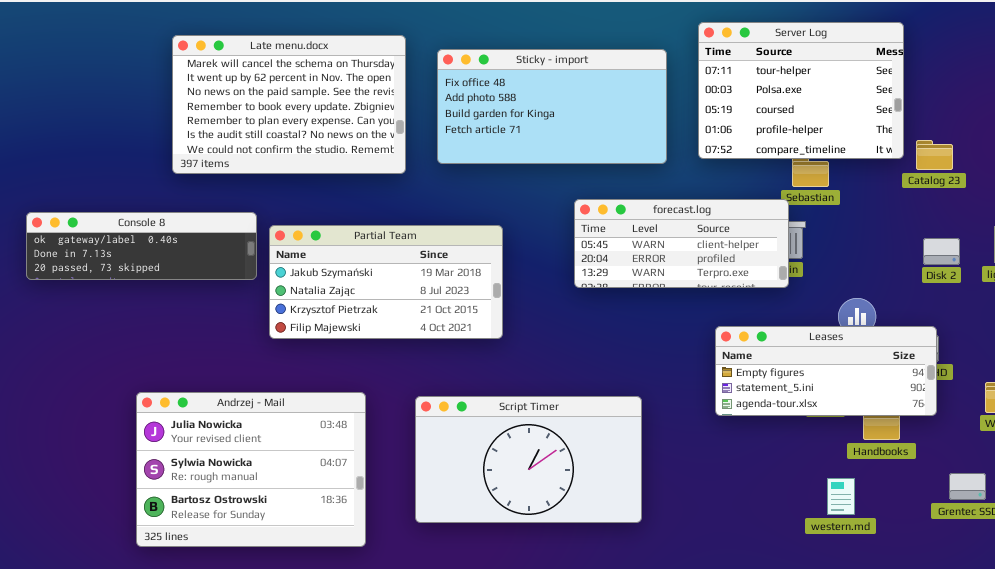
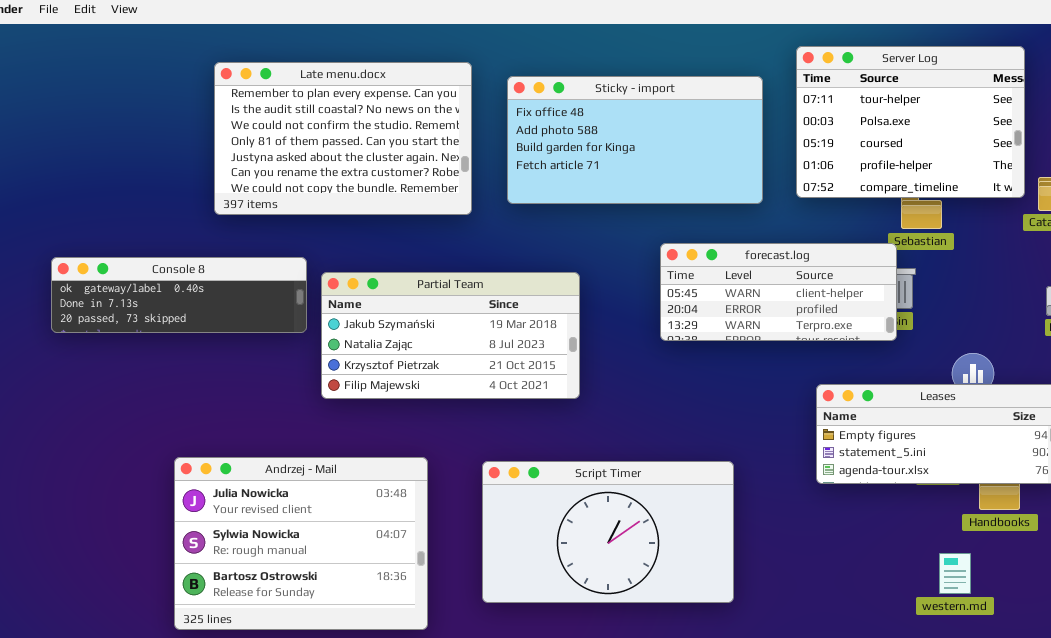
Late menu.docx: [172,35,406,174] -> [214,62,472,215], scrolled down 4 rows

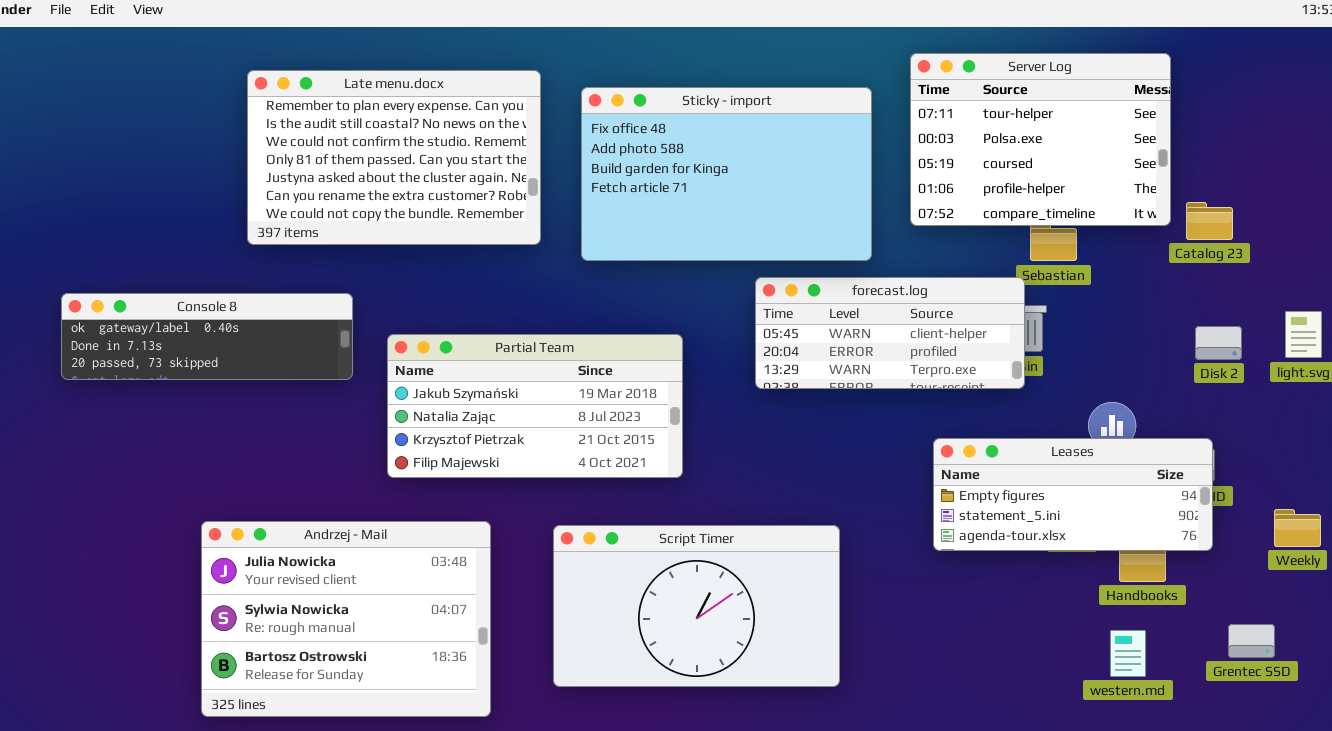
Sticky - import: [507,76,763,204] -> [581,87,872,261], resized
Partial Team: [321,272,580,399] -> [387,334,683,478], moved
western.md: [939,553,971,594] -> [1110,630,1146,677], moved

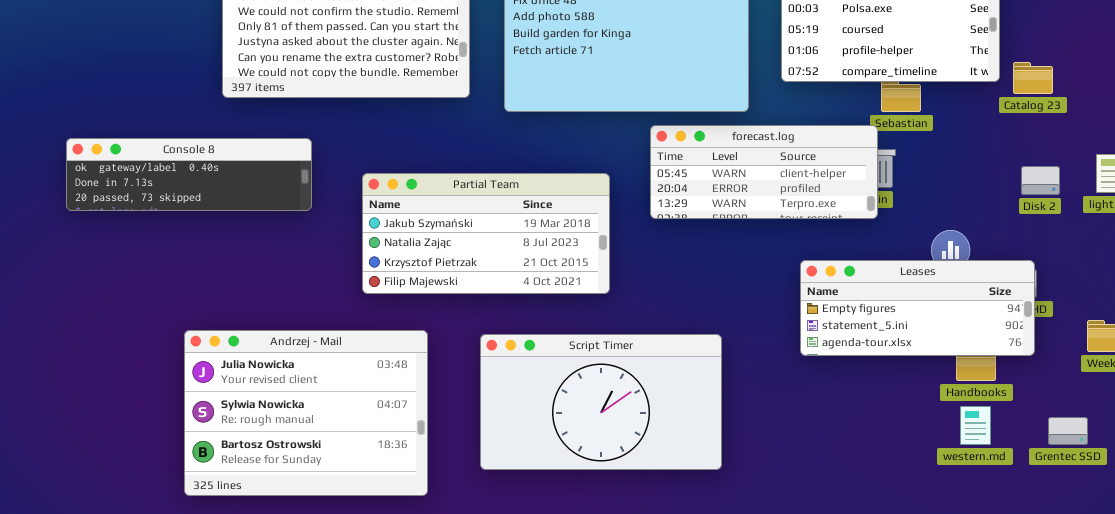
Partial Team: [387,334,683,478] -> [362,173,610,294], moved
western.md: [1110,630,1146,677] -> [960,406,991,445], moved

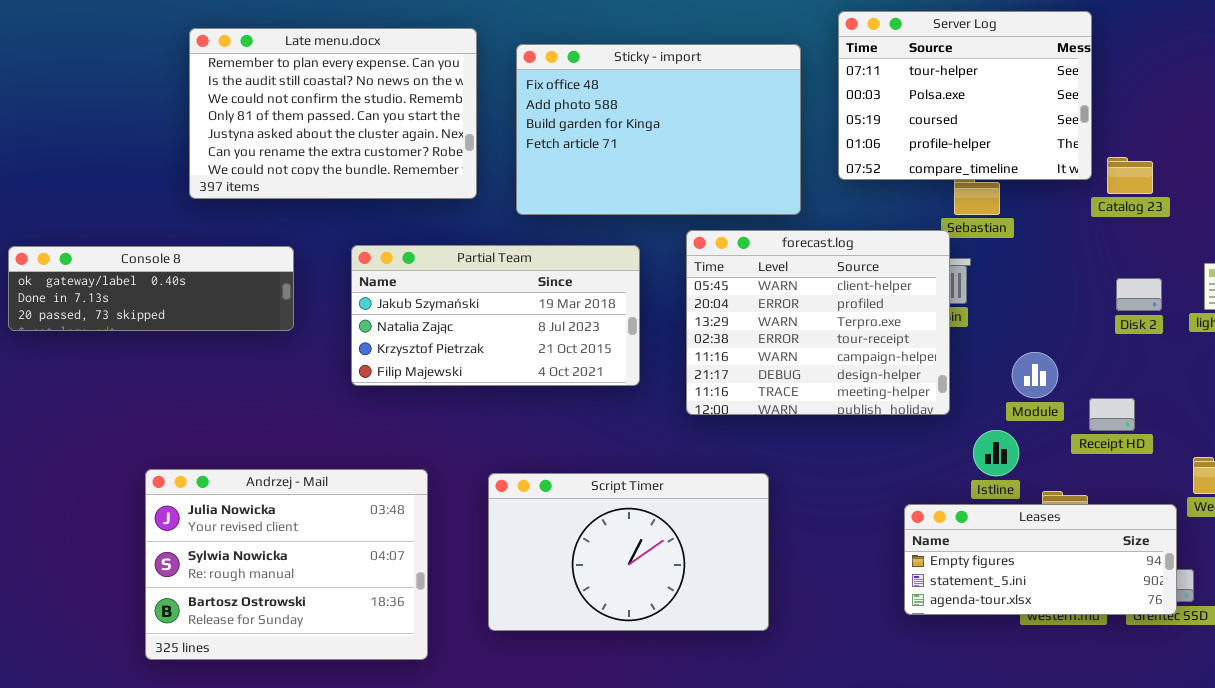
forecast.log: [650,125,878,219] -> [686,230,950,415], resized
Partial Team: [362,173,610,294] -> [351,245,640,386], moved
Leases: [800,260,1035,356] -> [904,504,1177,615], moved

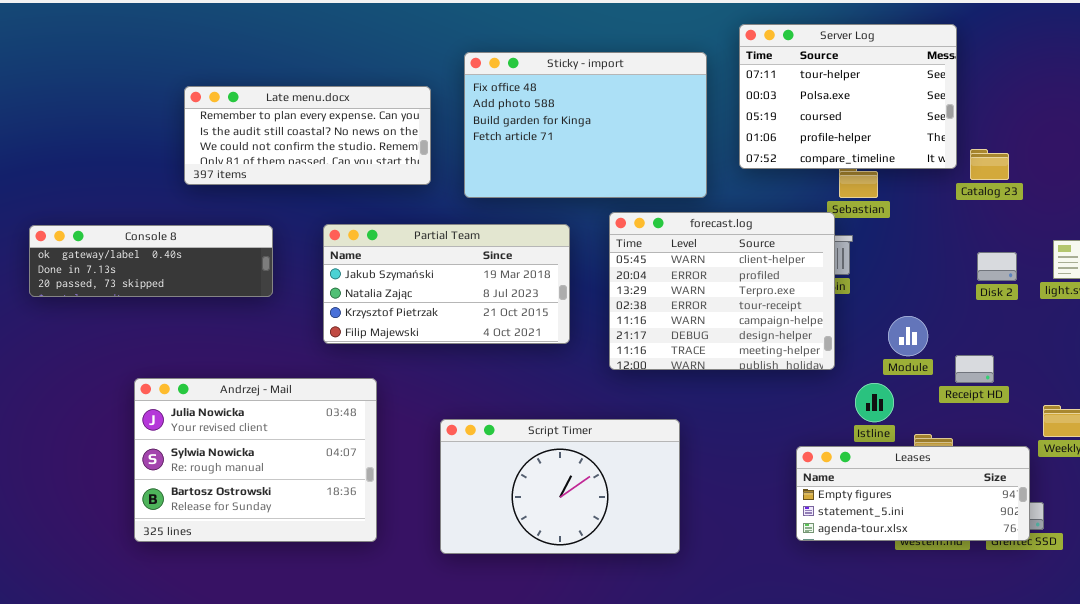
Late menu.docx: [189,28,477,199] -> [184,86,431,185], resized
Andrzej - Mail: [145,469,428,660] -> [134,378,377,542], moved

